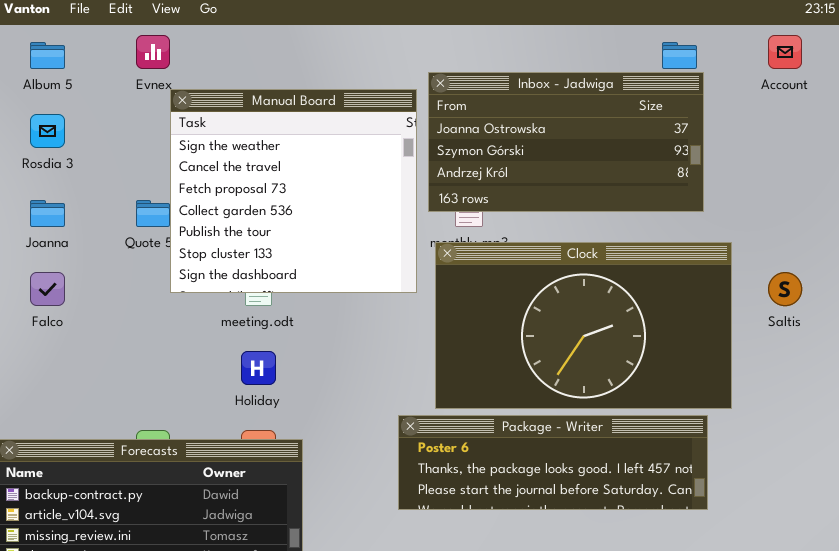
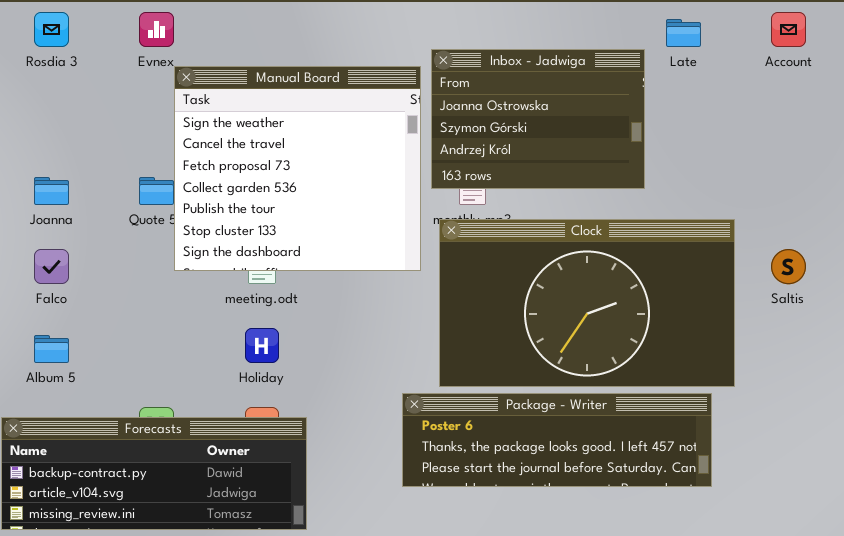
Album 5: [30,42,65,69] -> [34,335,69,363], moved
Inbox - Jadwiga: [428,72,704,212] -> [431,49,645,189], resized
Rosdia 3: [30,114,65,148] -> [34,12,69,47], moved

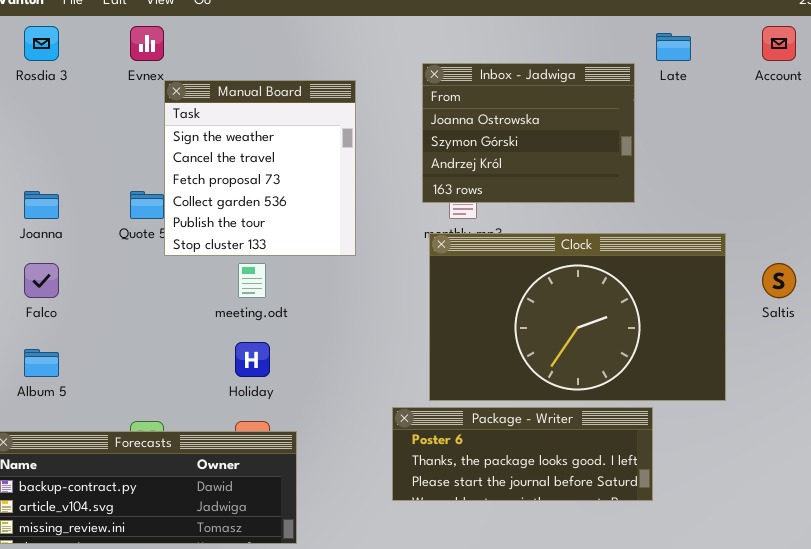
Manual Board: [174,66,421,271] -> [164,80,356,256], resized
Package - Writer: [402,393,712,487] -> [392,407,653,501], resized

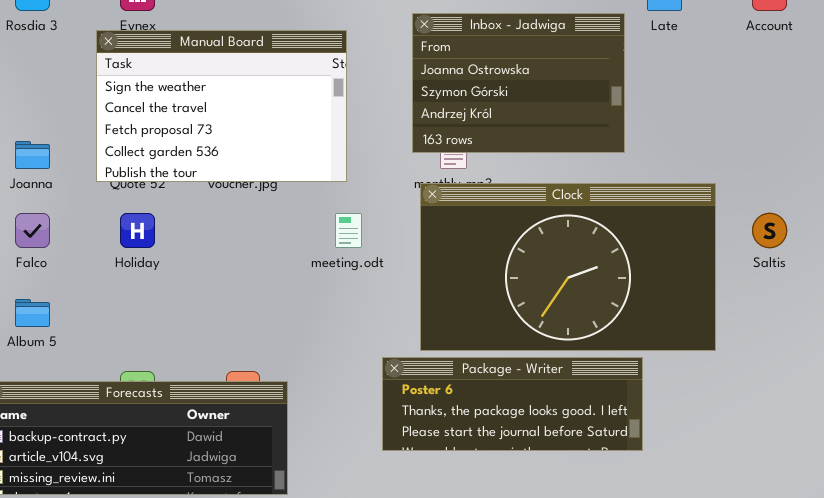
Manual Board: [164,80,356,256] -> [96,30,347,182], resized
meeting.odt: [238,263,266,298] -> [335,213,362,248], moved
Holiday: [235,342,270,377] -> [120,213,155,248], moved

